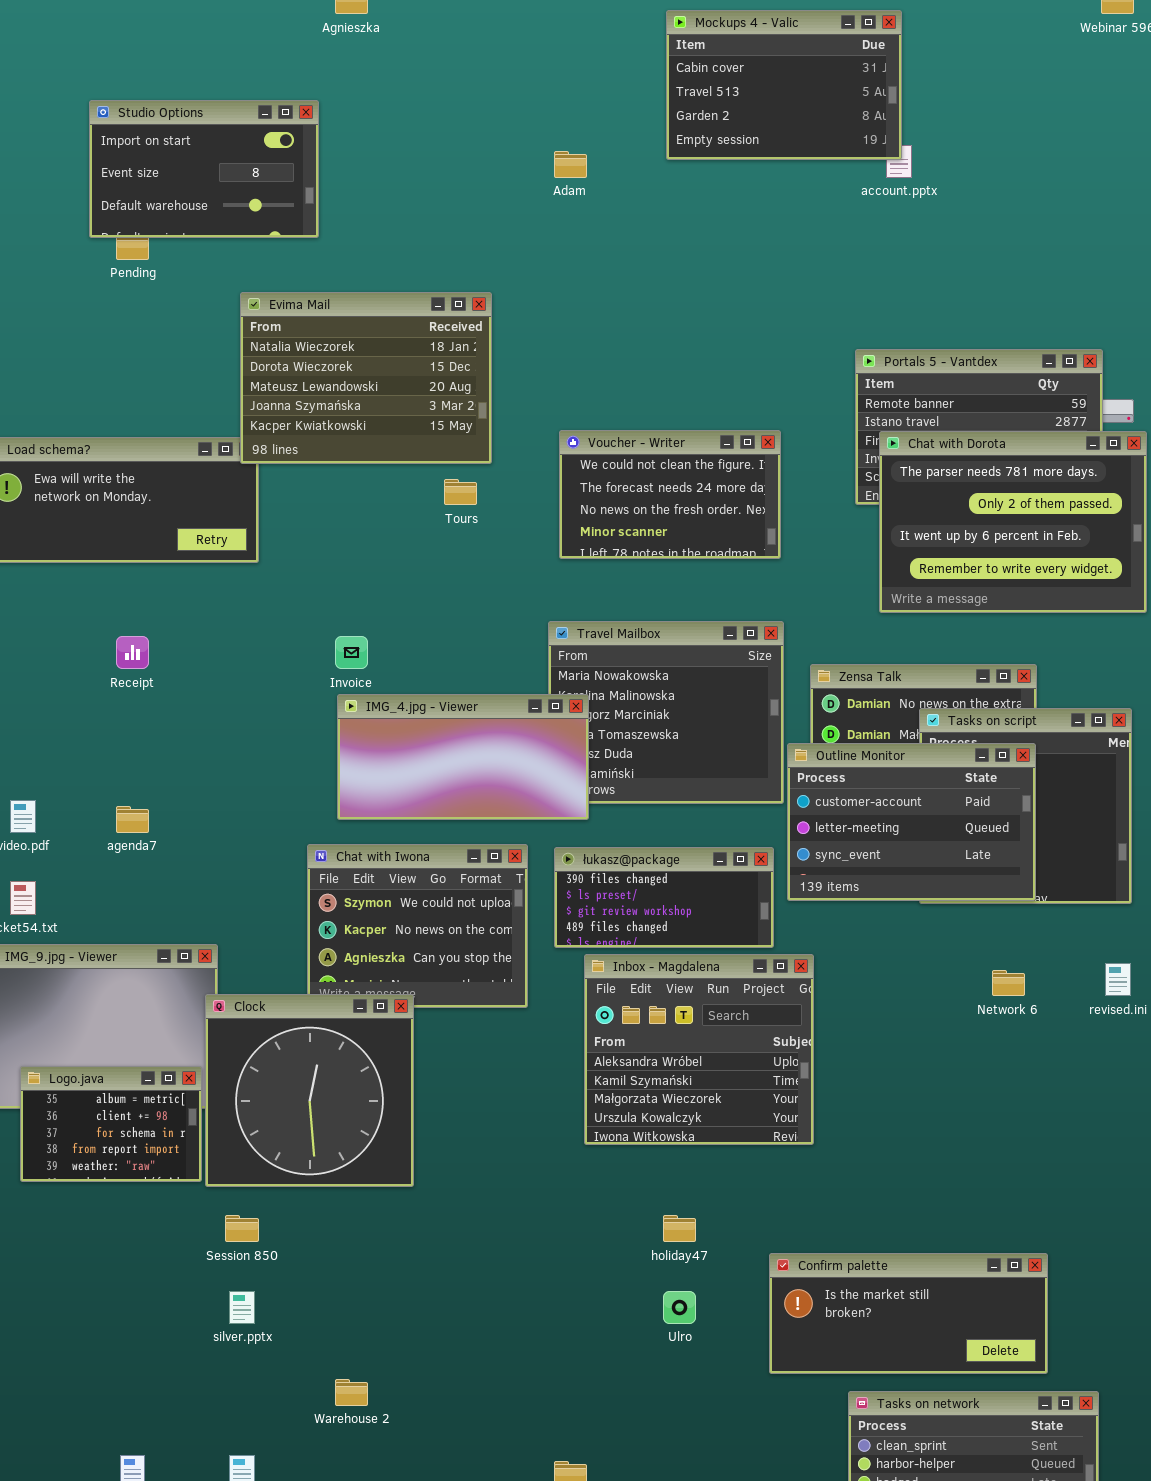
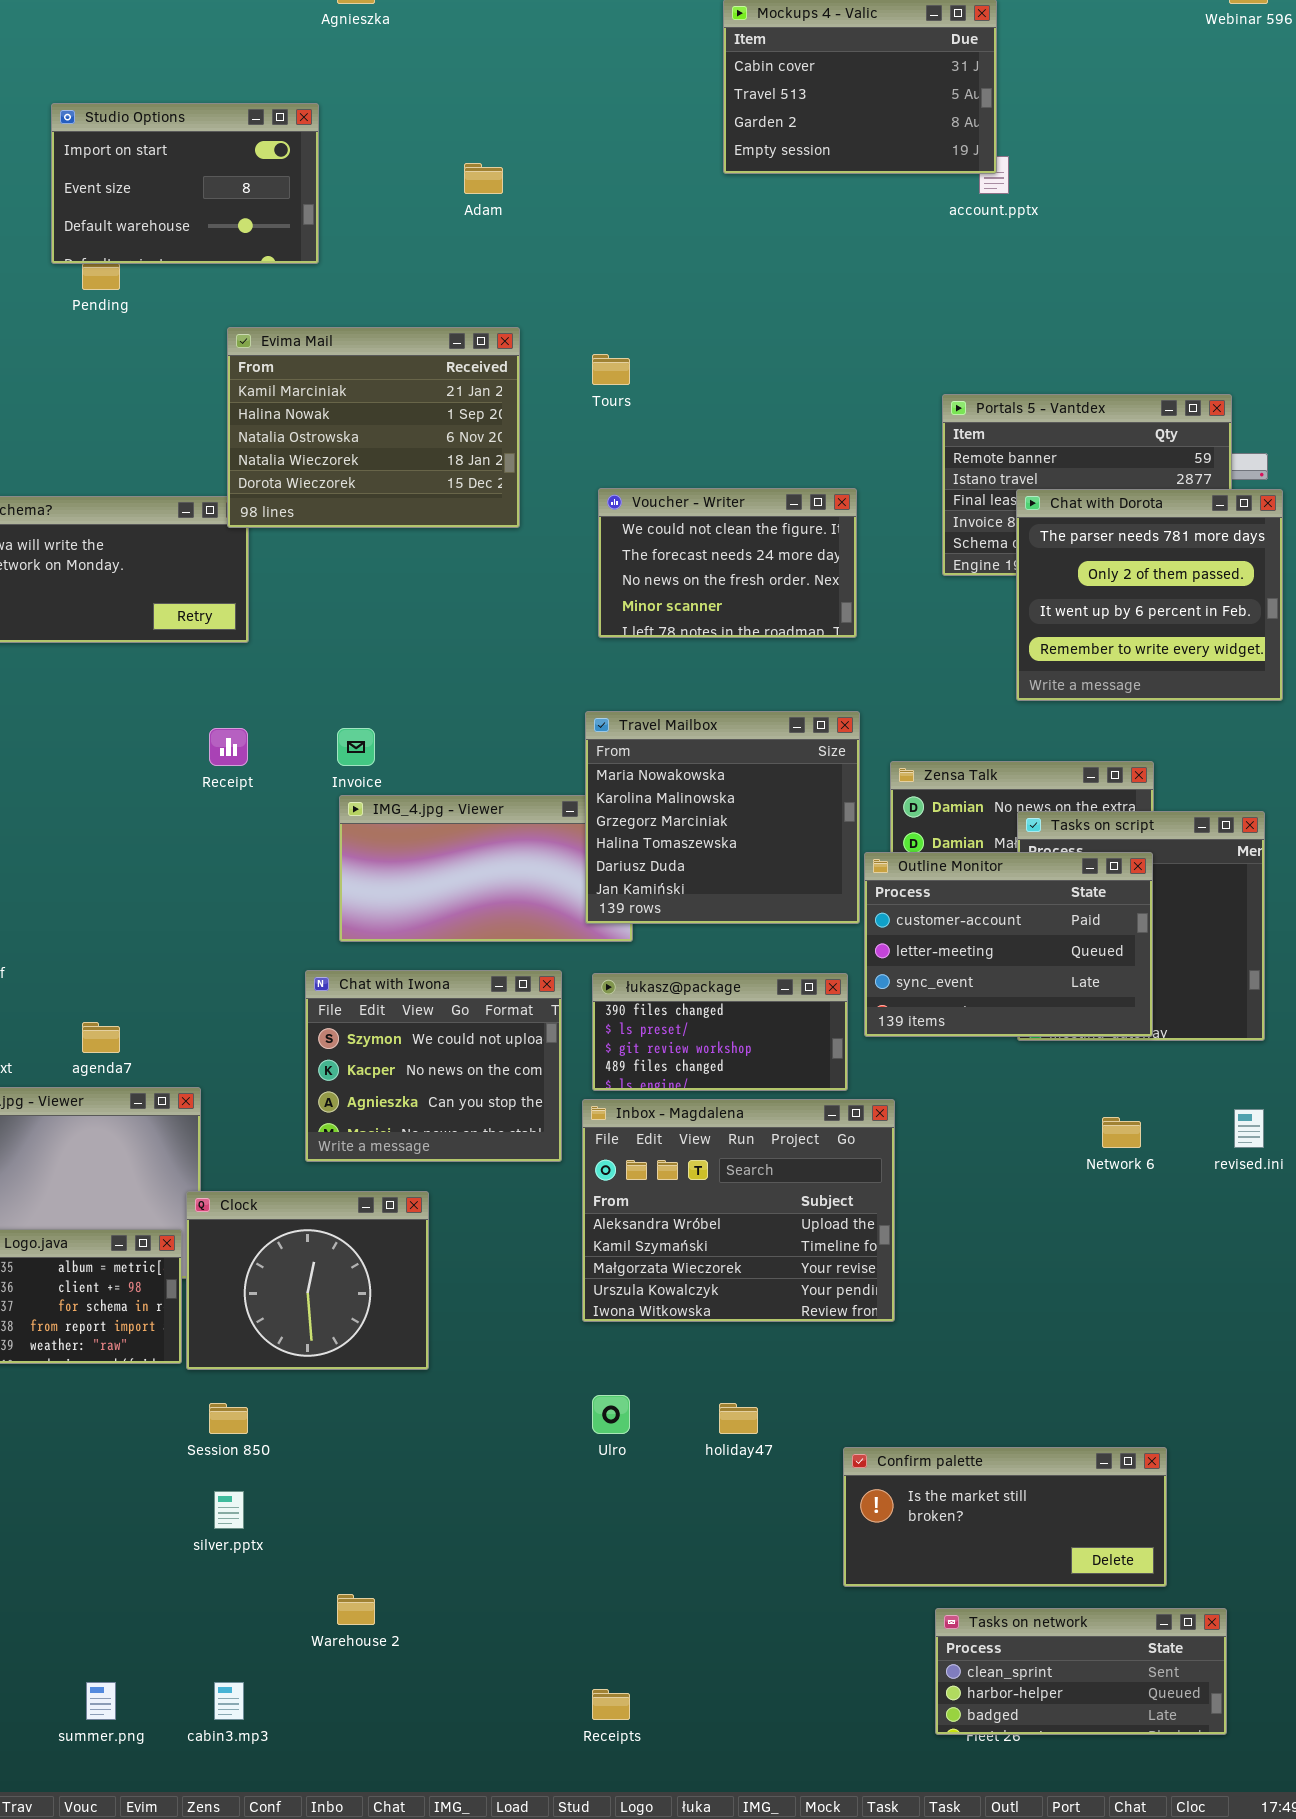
Adam: [554,151,587,178] -> [464,163,503,194], moved
Evima Mail: [240,292,492,464] -> [227,327,520,528], scrolled up 3 rows
Chat with Dorota: [879,431,1147,613] -> [1016,489,1283,701], resized
Tours: [444,479,477,505] -> [592,354,630,385], moved
Travel Mailbox: [548,621,784,804] -> [585,711,860,924], raised
Receipt: [116,636,149,669] -> [209,728,248,766], moved
agenda7: [116,806,149,833] -> [82,1022,120,1053], moved
Inbox - Magdalena: [584,954,814,1145] -> [582,1099,895,1322], resized
Clock: [205,994,414,1187] -> [186,1191,429,1370], resized
Ulro: [663,1291,696,1324] -> [592,1395,630,1434], moved

